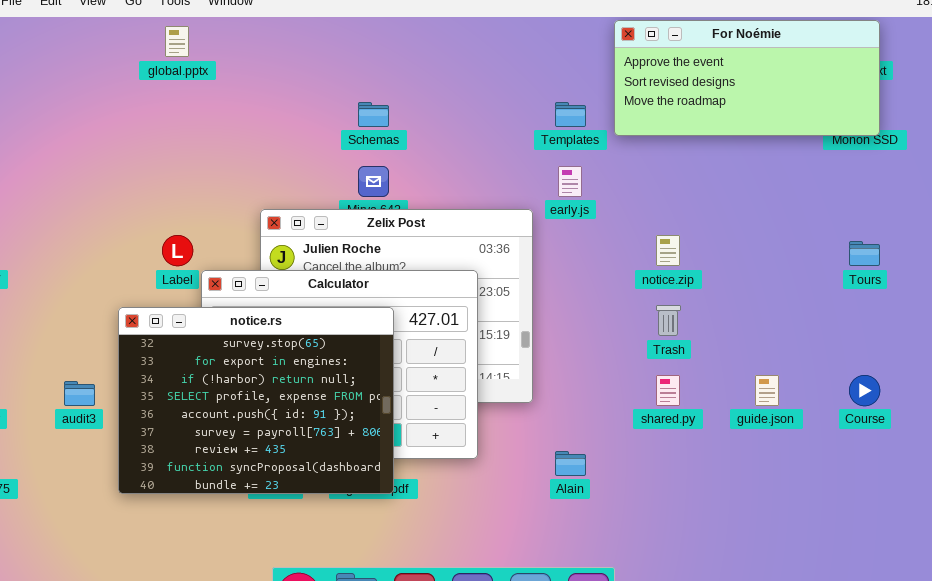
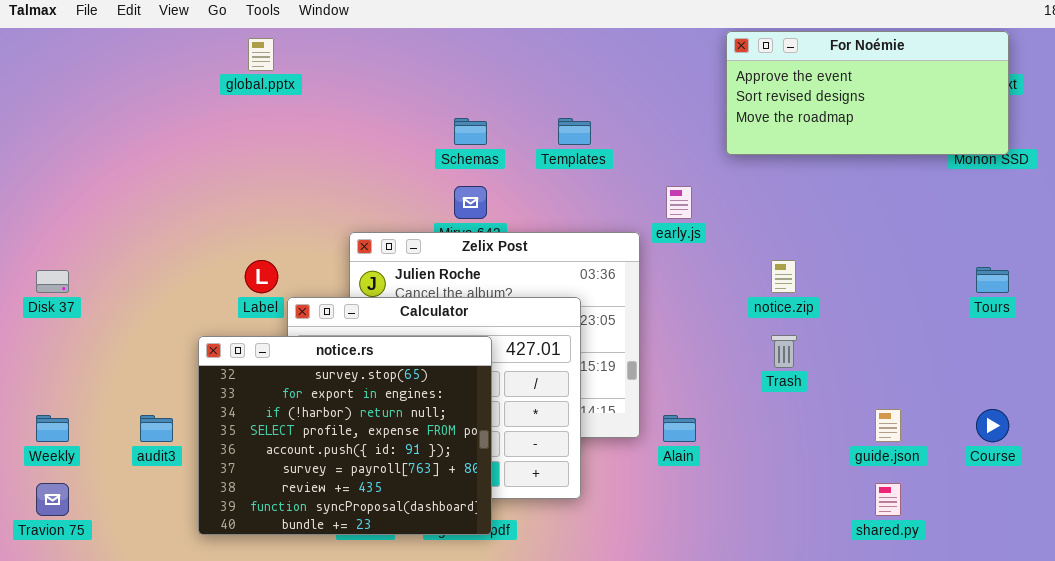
Templates: [555,102,586,127] -> [558,118,591,145], moved
shared.py: [656,375,680,406] -> [875,483,901,516], moved
Alain: [555,451,586,476] -> [663,415,696,442], moved

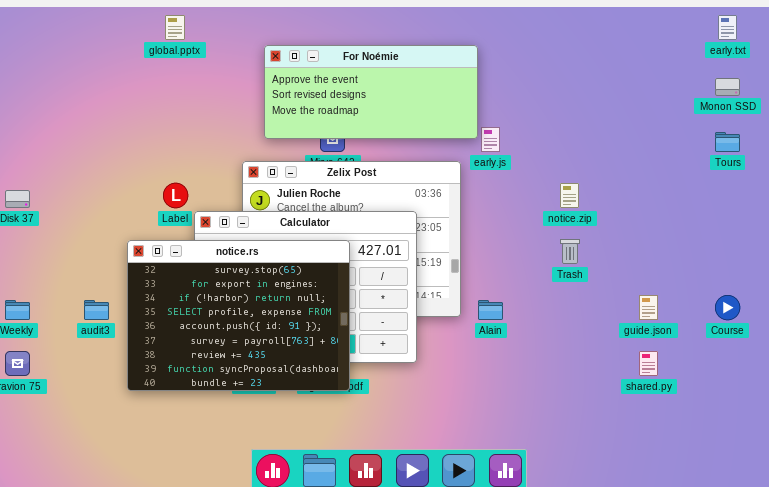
For Noémie: [726,31,1009,155] -> [264,45,478,139], moved
Tours: [976,267,1009,293] -> [715,132,740,152], moved

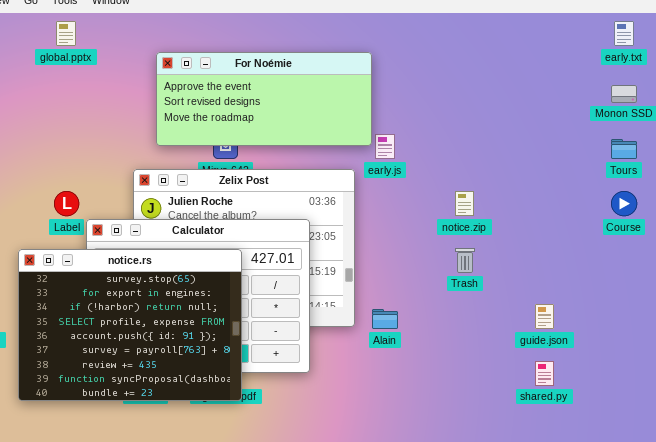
Course: [715,295,740,320] -> [611,191,637,216], moved

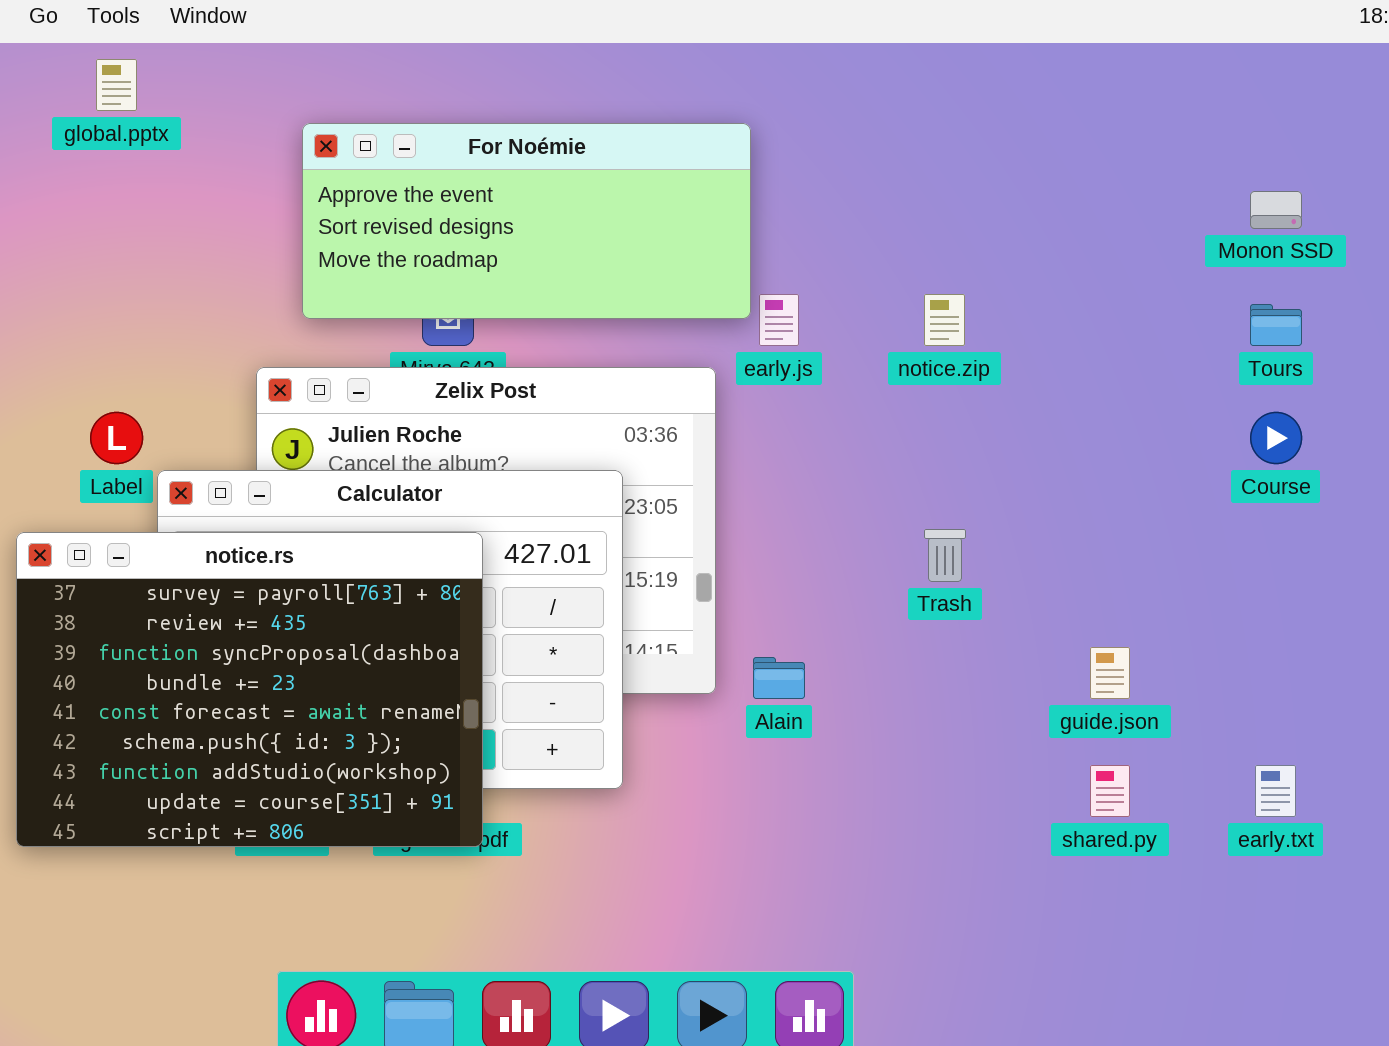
early.txt: [614,21,634,46] -> [1255,765,1296,817], moved
notice.zip: [455,191,474,216] -> [924,294,965,346], moved
notice.rs: [18,249,242,401] -> [16,532,483,847], scrolled down 5 rows

